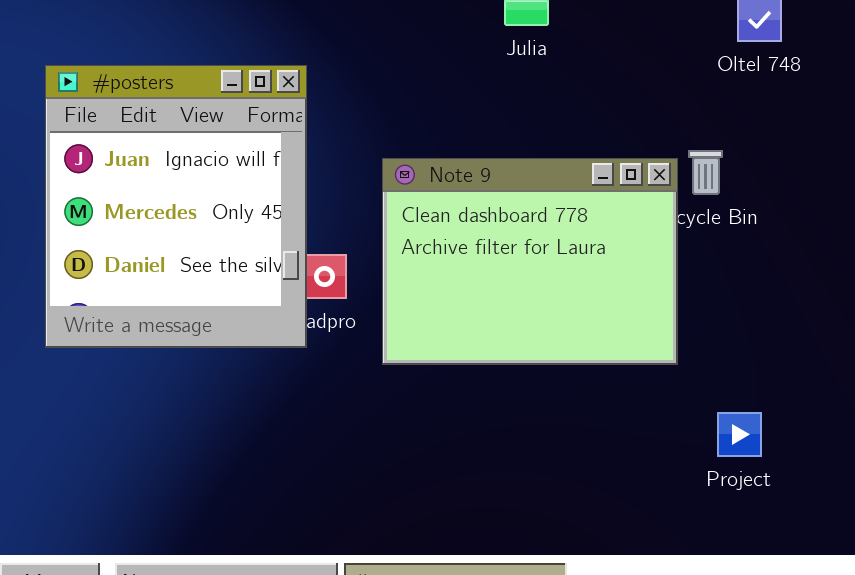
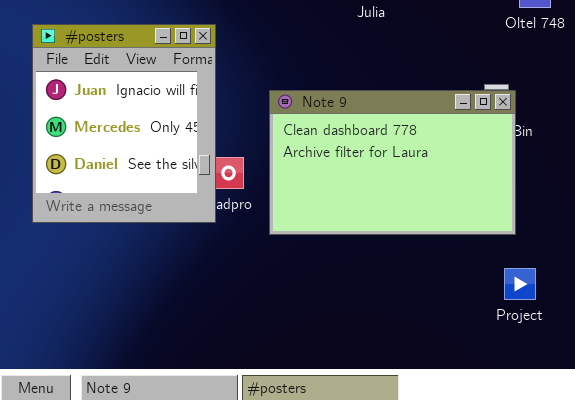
Note 9: [382,158,678,365] -> [269,90,516,235], resized

